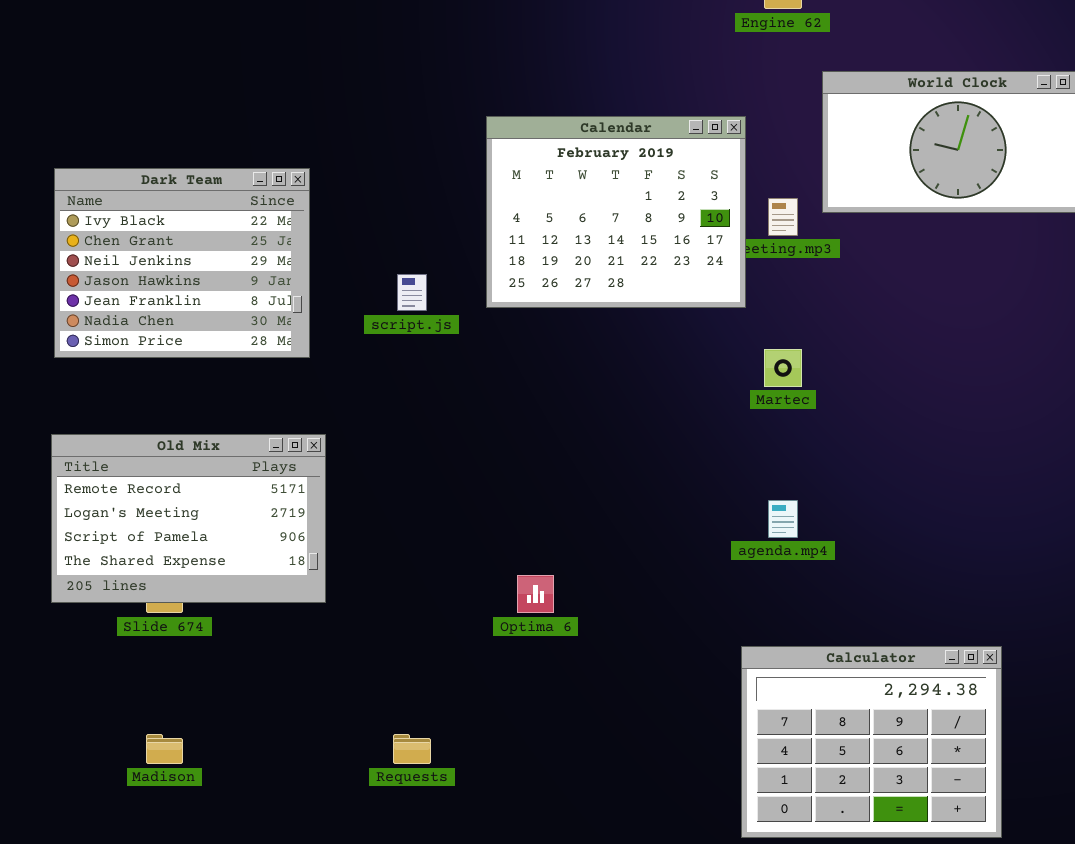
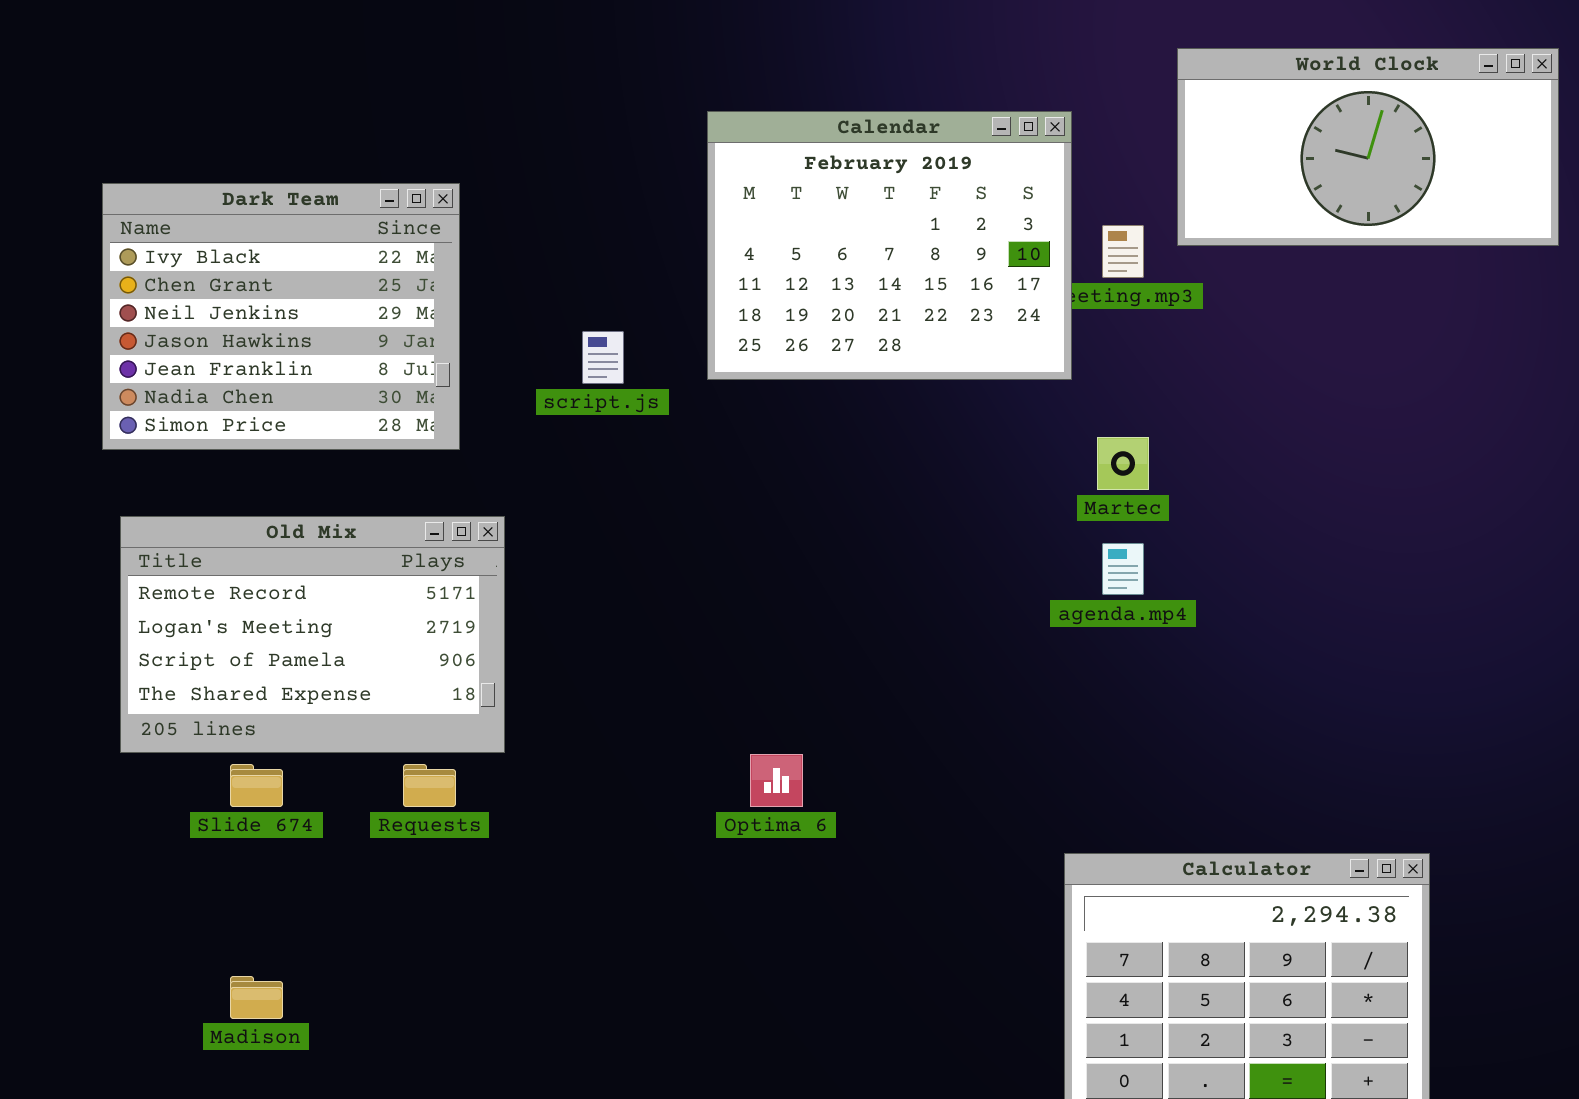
Old Mix: [51,434,326,603] -> [120,516,505,753], moved
agenda.mp4: [768,500,798,538] -> [1102,543,1144,595], moved
Requests: [393,734,431,764] -> [403,764,456,807], moved

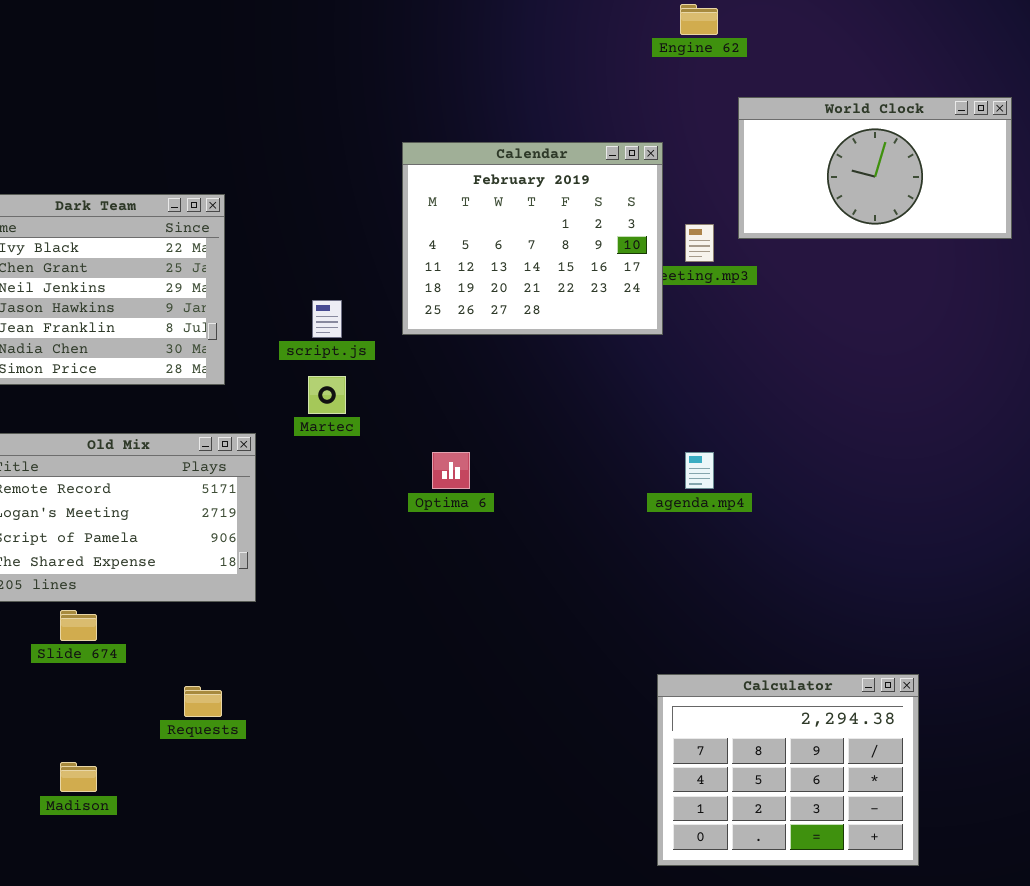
Martec: [1097,437,1149,490] -> [308,376,346,414], moved
Optima 6: [750,754,803,807] -> [432,452,470,489], moved
Requests: [403,764,456,807] -> [184,686,222,717], moved

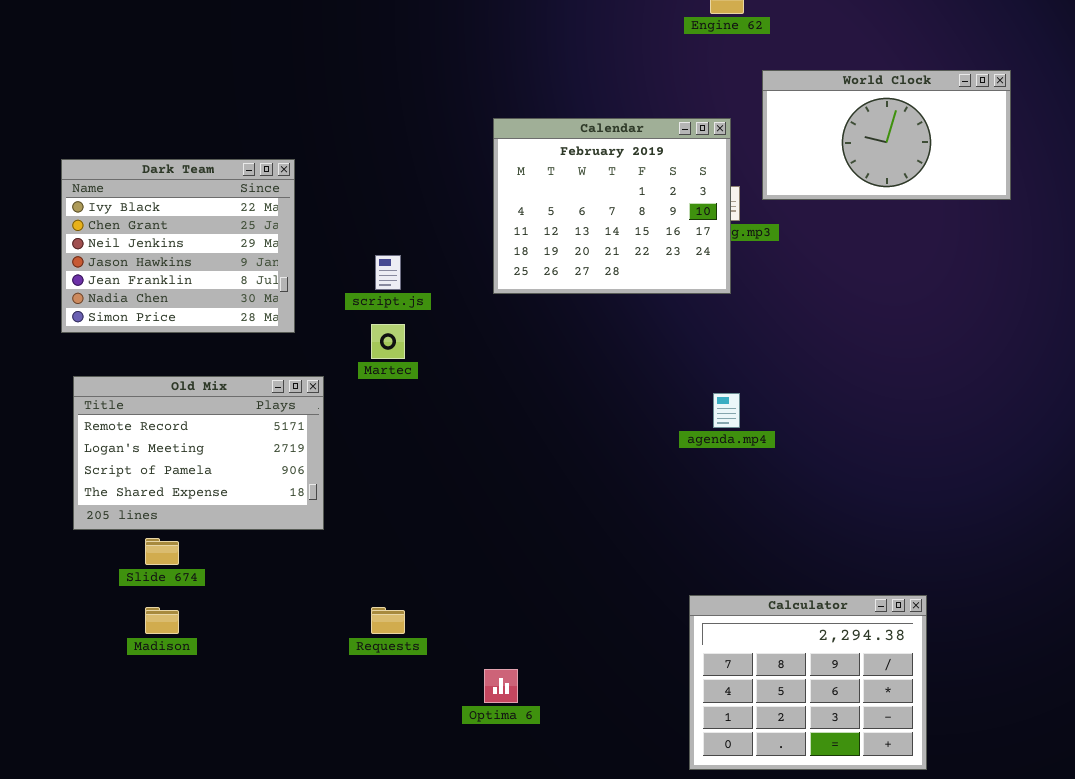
Calendar: [402,142,663,335] -> [493,118,731,294], moved
Optima 6: [432,452,470,489] -> [484,669,518,703], moved
Requests: [184,686,222,717] -> [371,607,405,634], moved
Madison: [60,762,97,792] -> [145,607,179,634], moved

